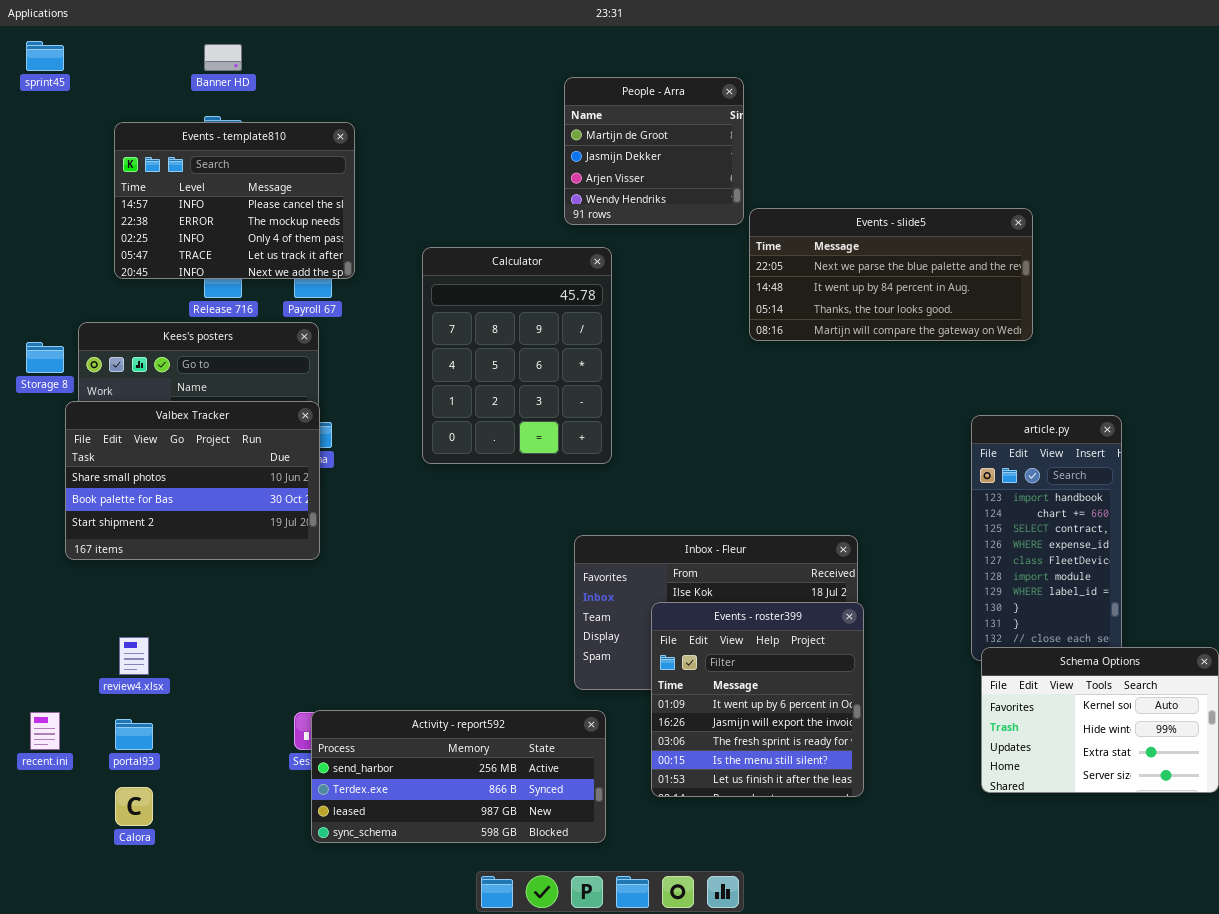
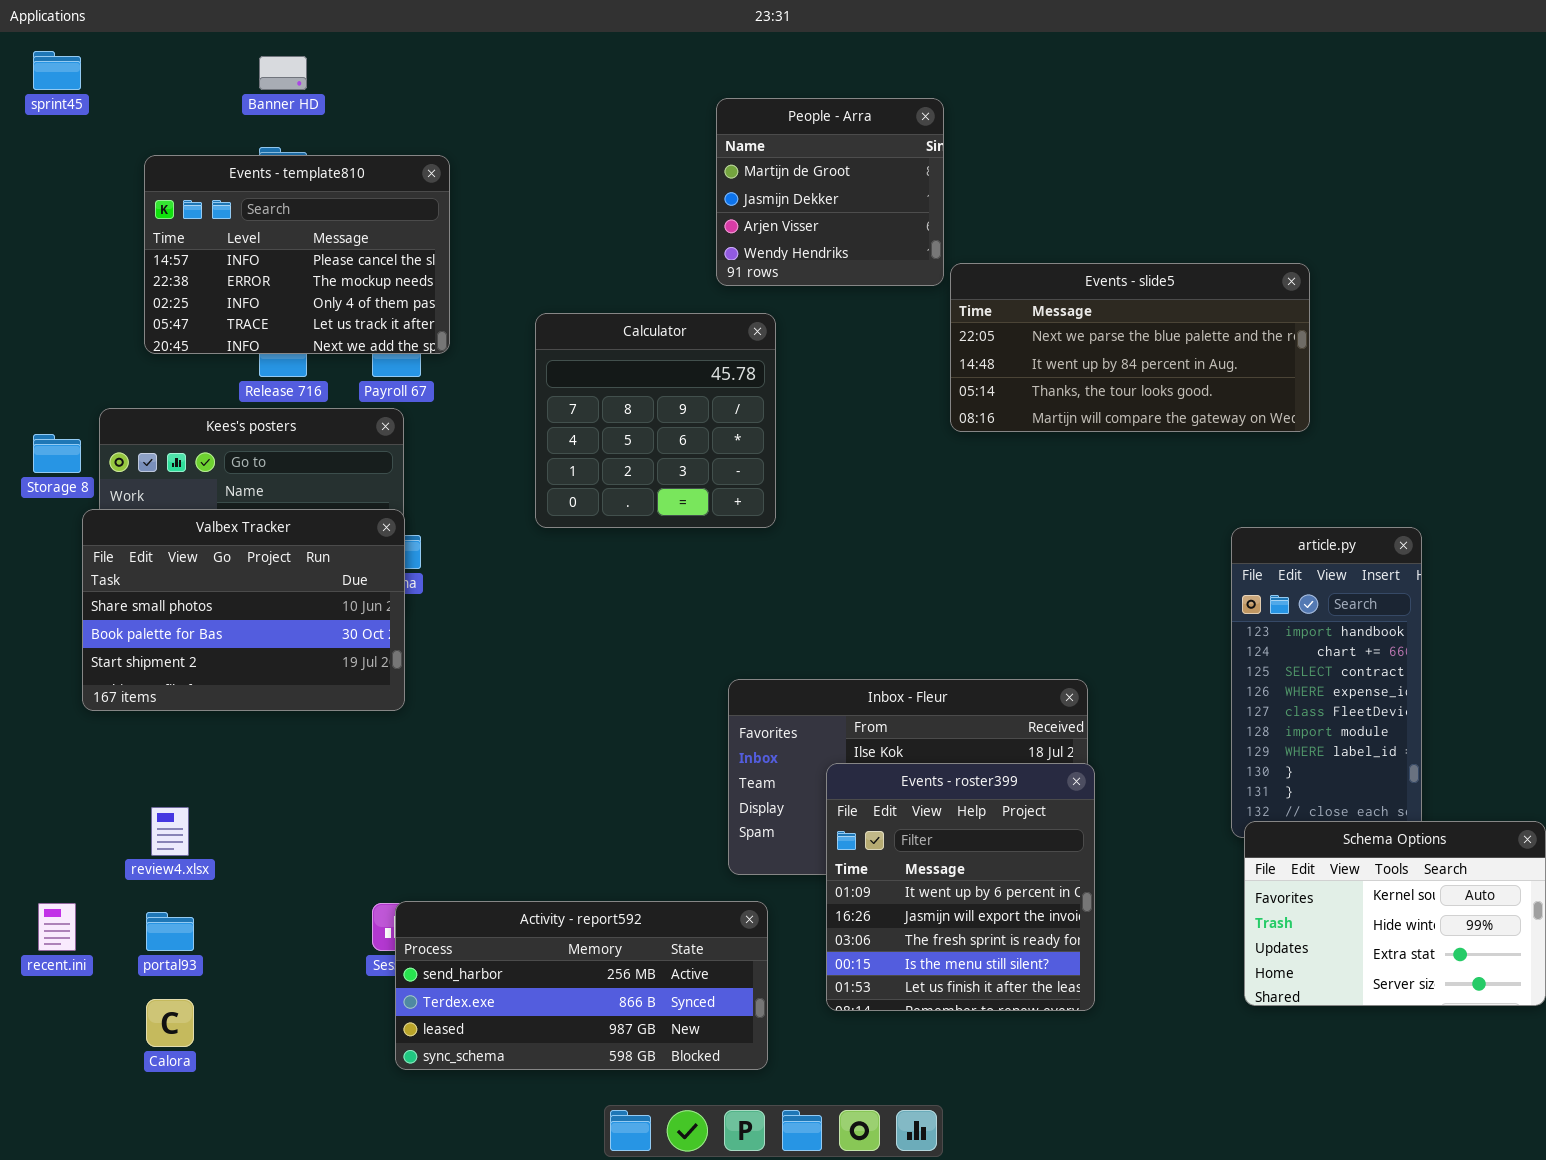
Calculator: [422,247,612,464] -> [535,313,776,528], resized

